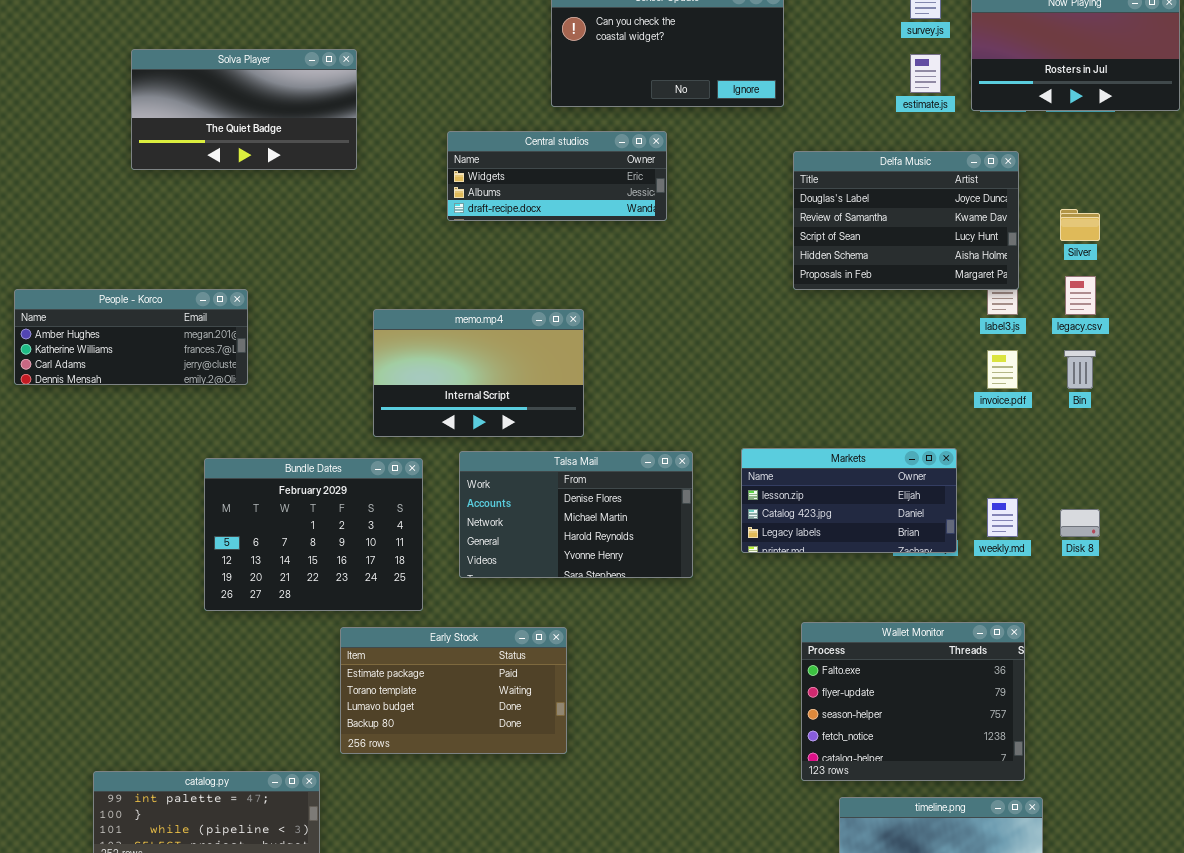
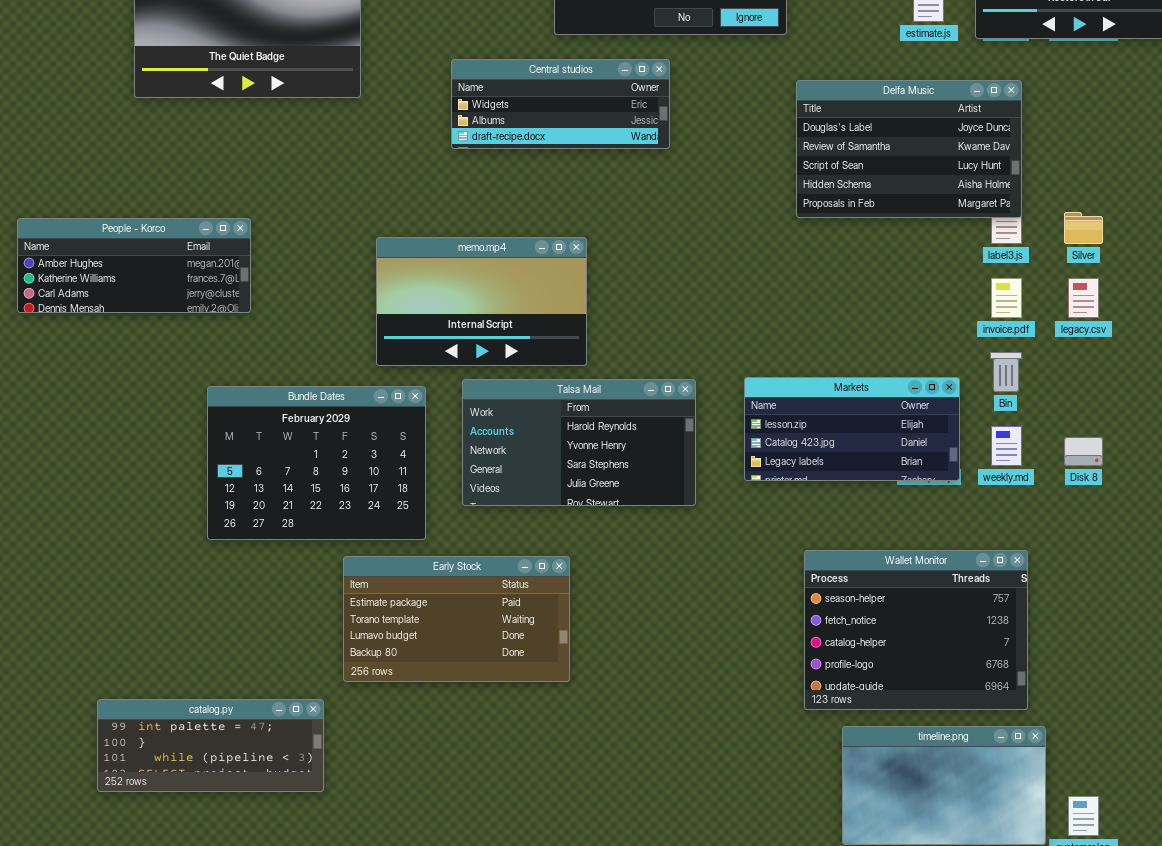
Silver: [1060,209,1100,241] -> [1064,212,1103,244], moved
legacy.csv: [1065,276,1096,315] -> [1068,278,1099,318], moved
Bin: [1064,350,1096,389] -> [990,352,1022,392], moved
Talsa Mail: [459,451,693,578] -> [462,379,696,506], scrolled down 2 rows
Wallet Monitor: [801,622,1025,781] -> [804,550,1028,710], scrolled down 2 rows

